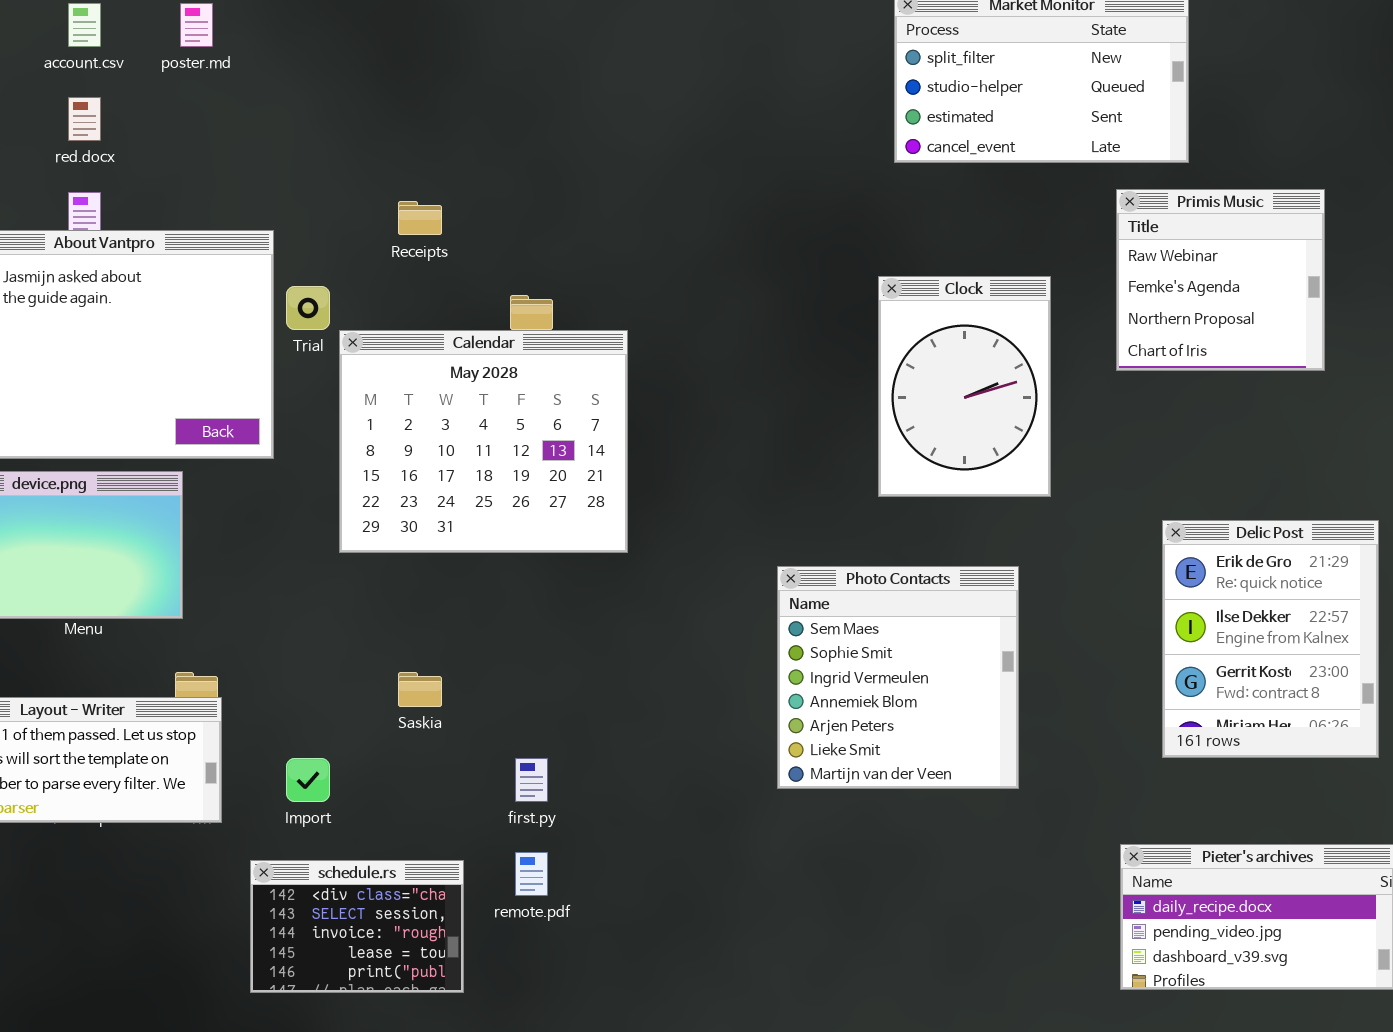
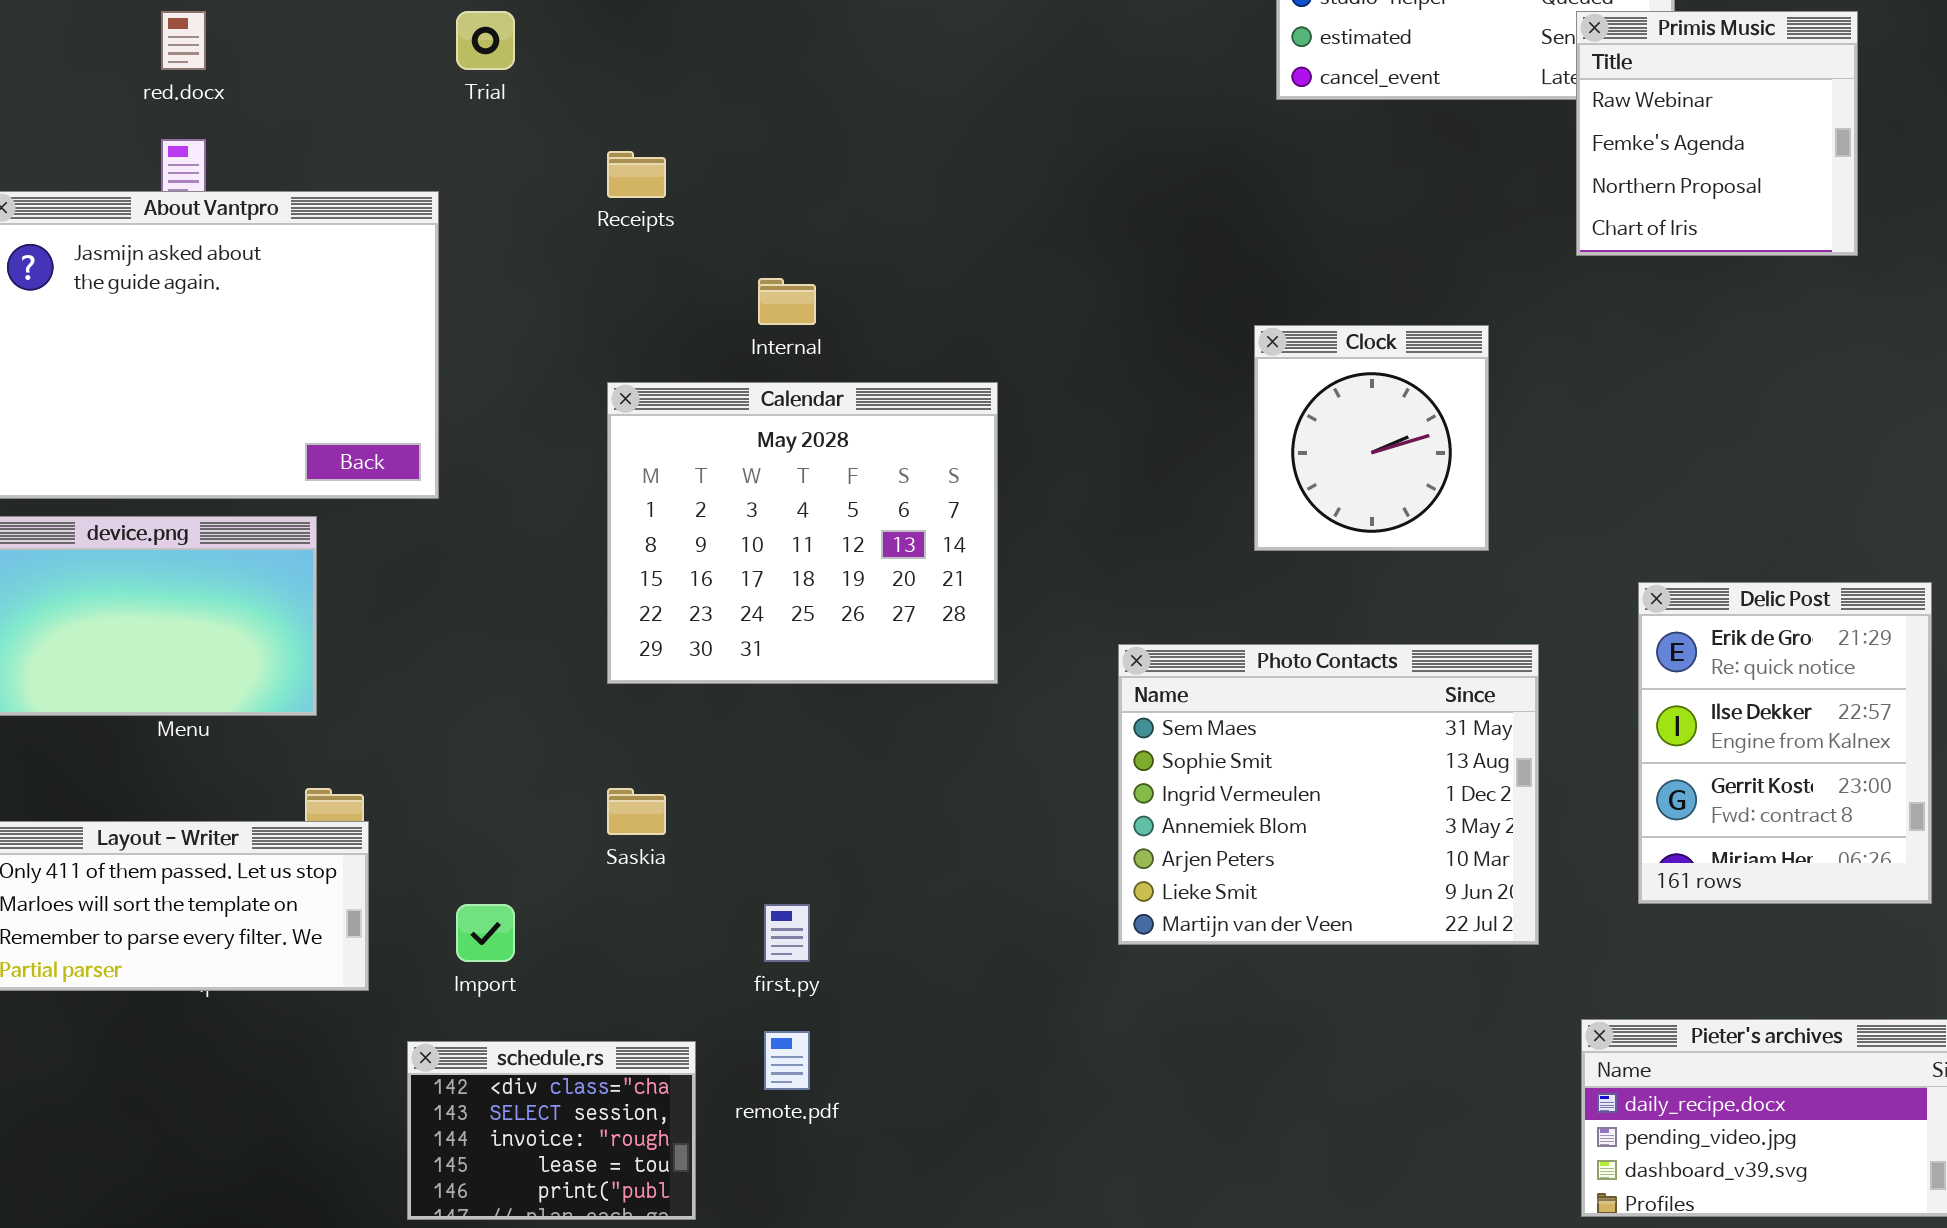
Primis Music: [1116,189,1325,371] -> [1576,11,1858,256], moved
Clock: [878,276,1051,497] -> [1254,325,1489,551], resized
Trial: [286,286,330,330] -> [456,11,515,70], moved
Calendar: [339,330,628,553] -> [607,382,998,684], moved
Photo Contacts: [777,566,1019,789] -> [1118,644,1539,945], resized

